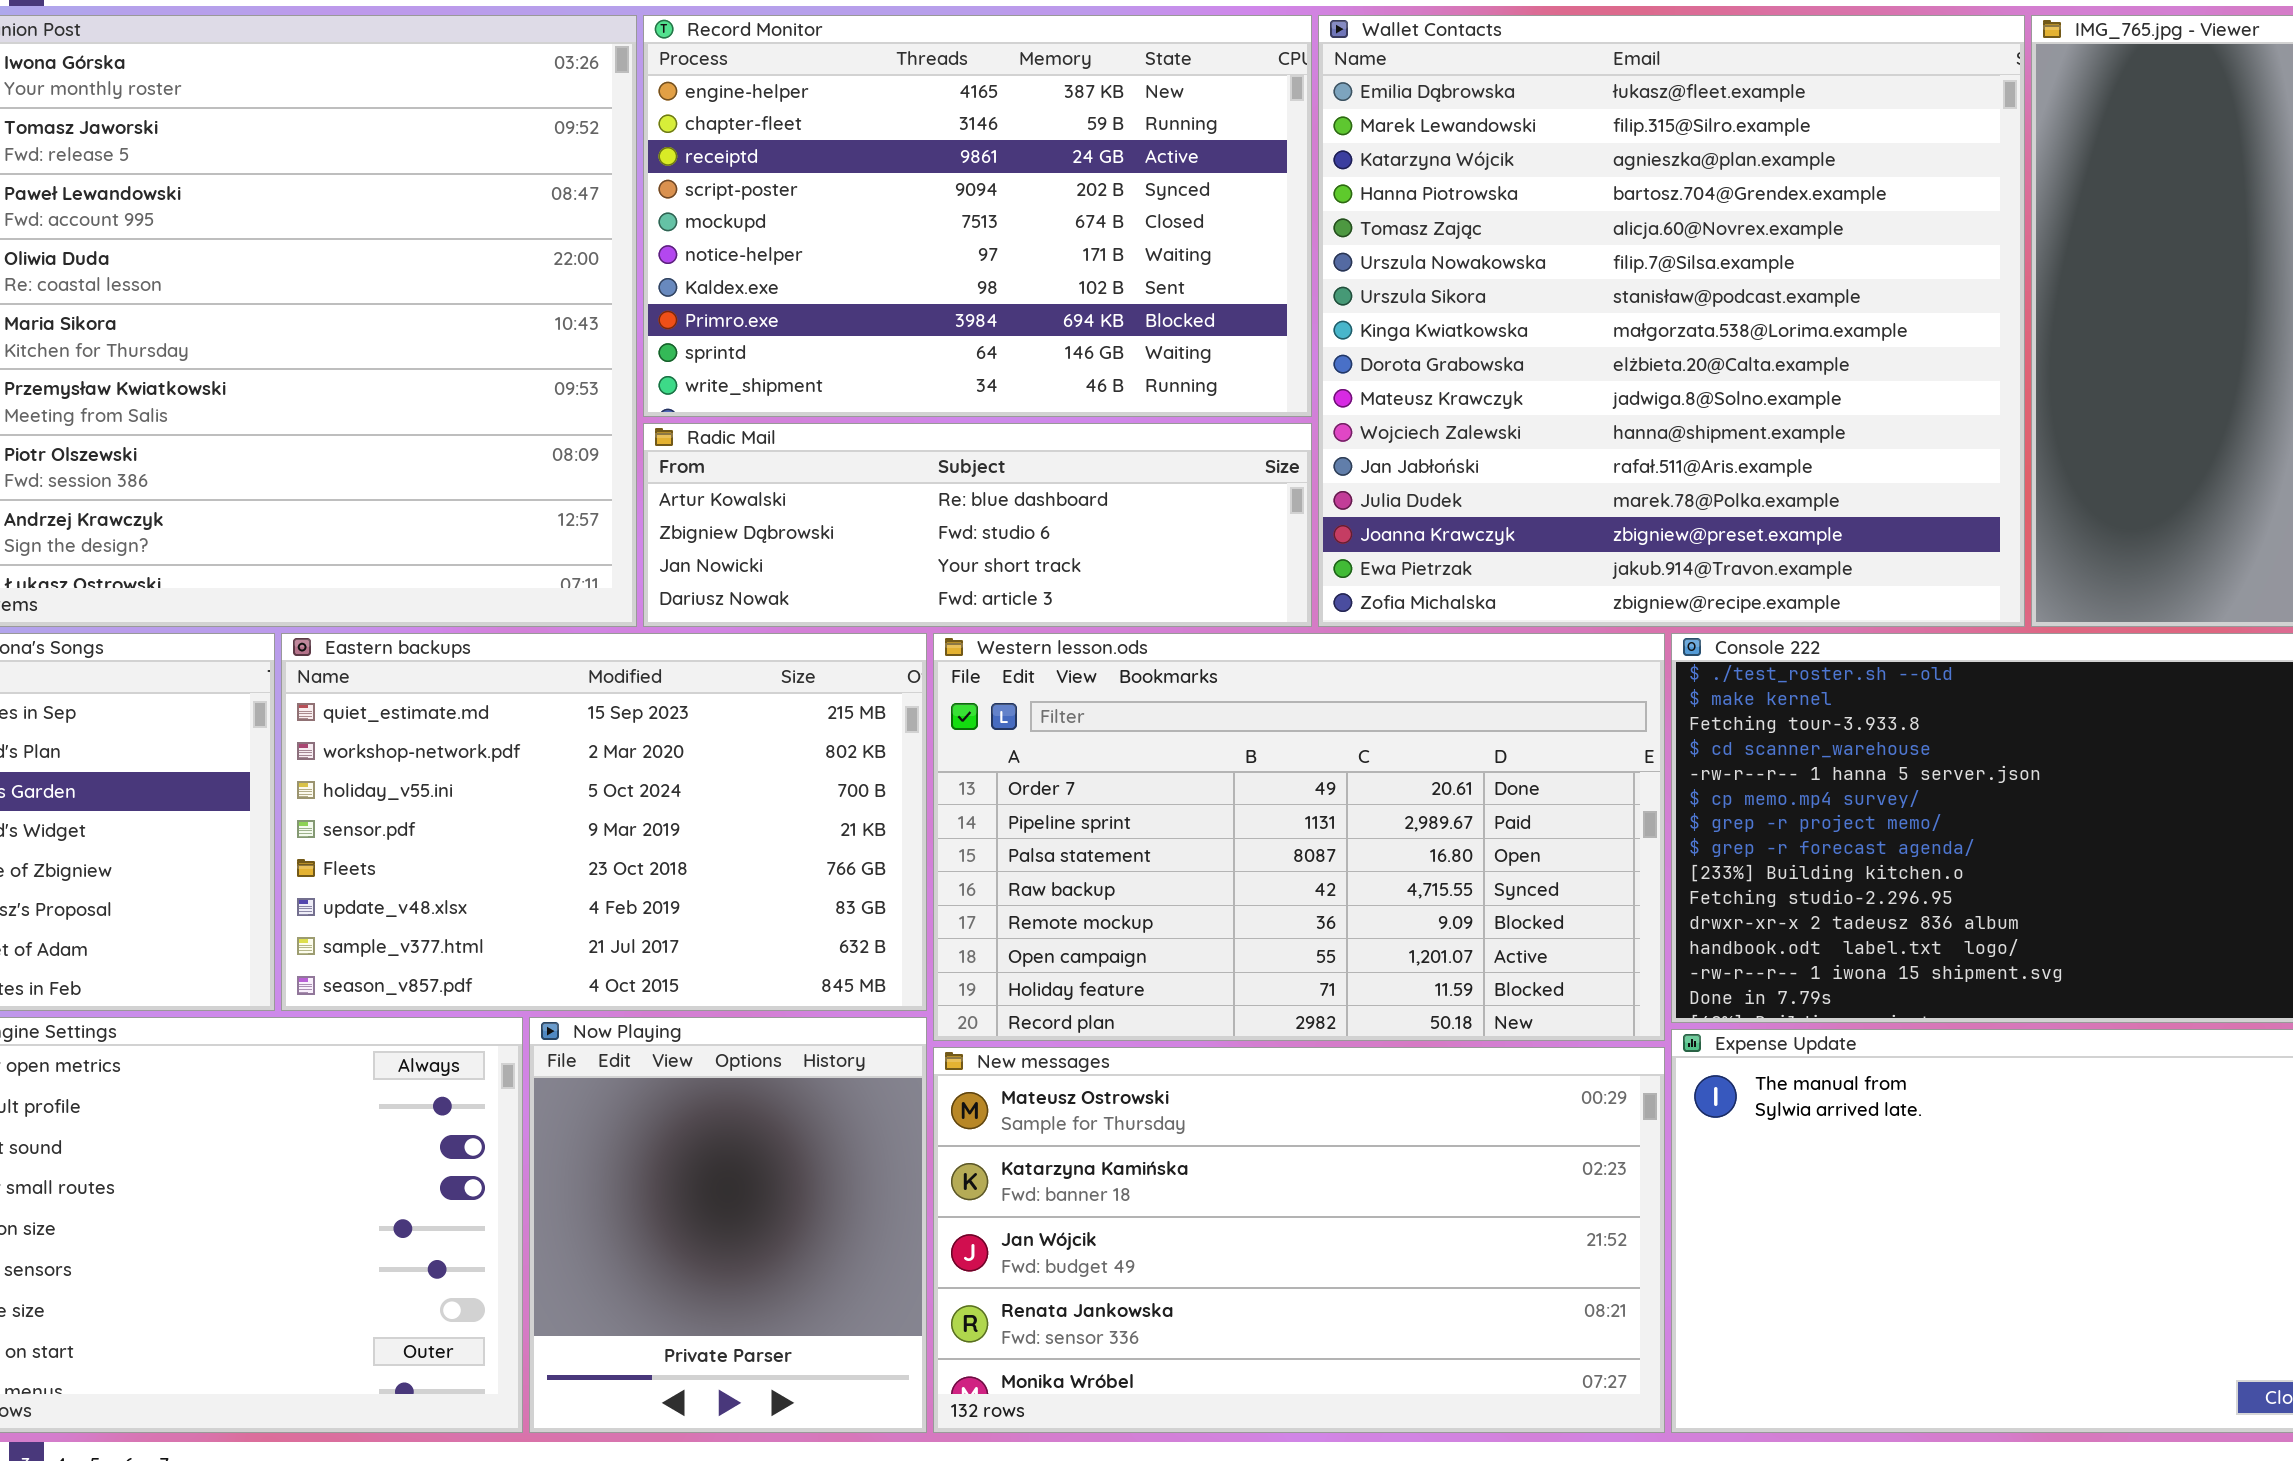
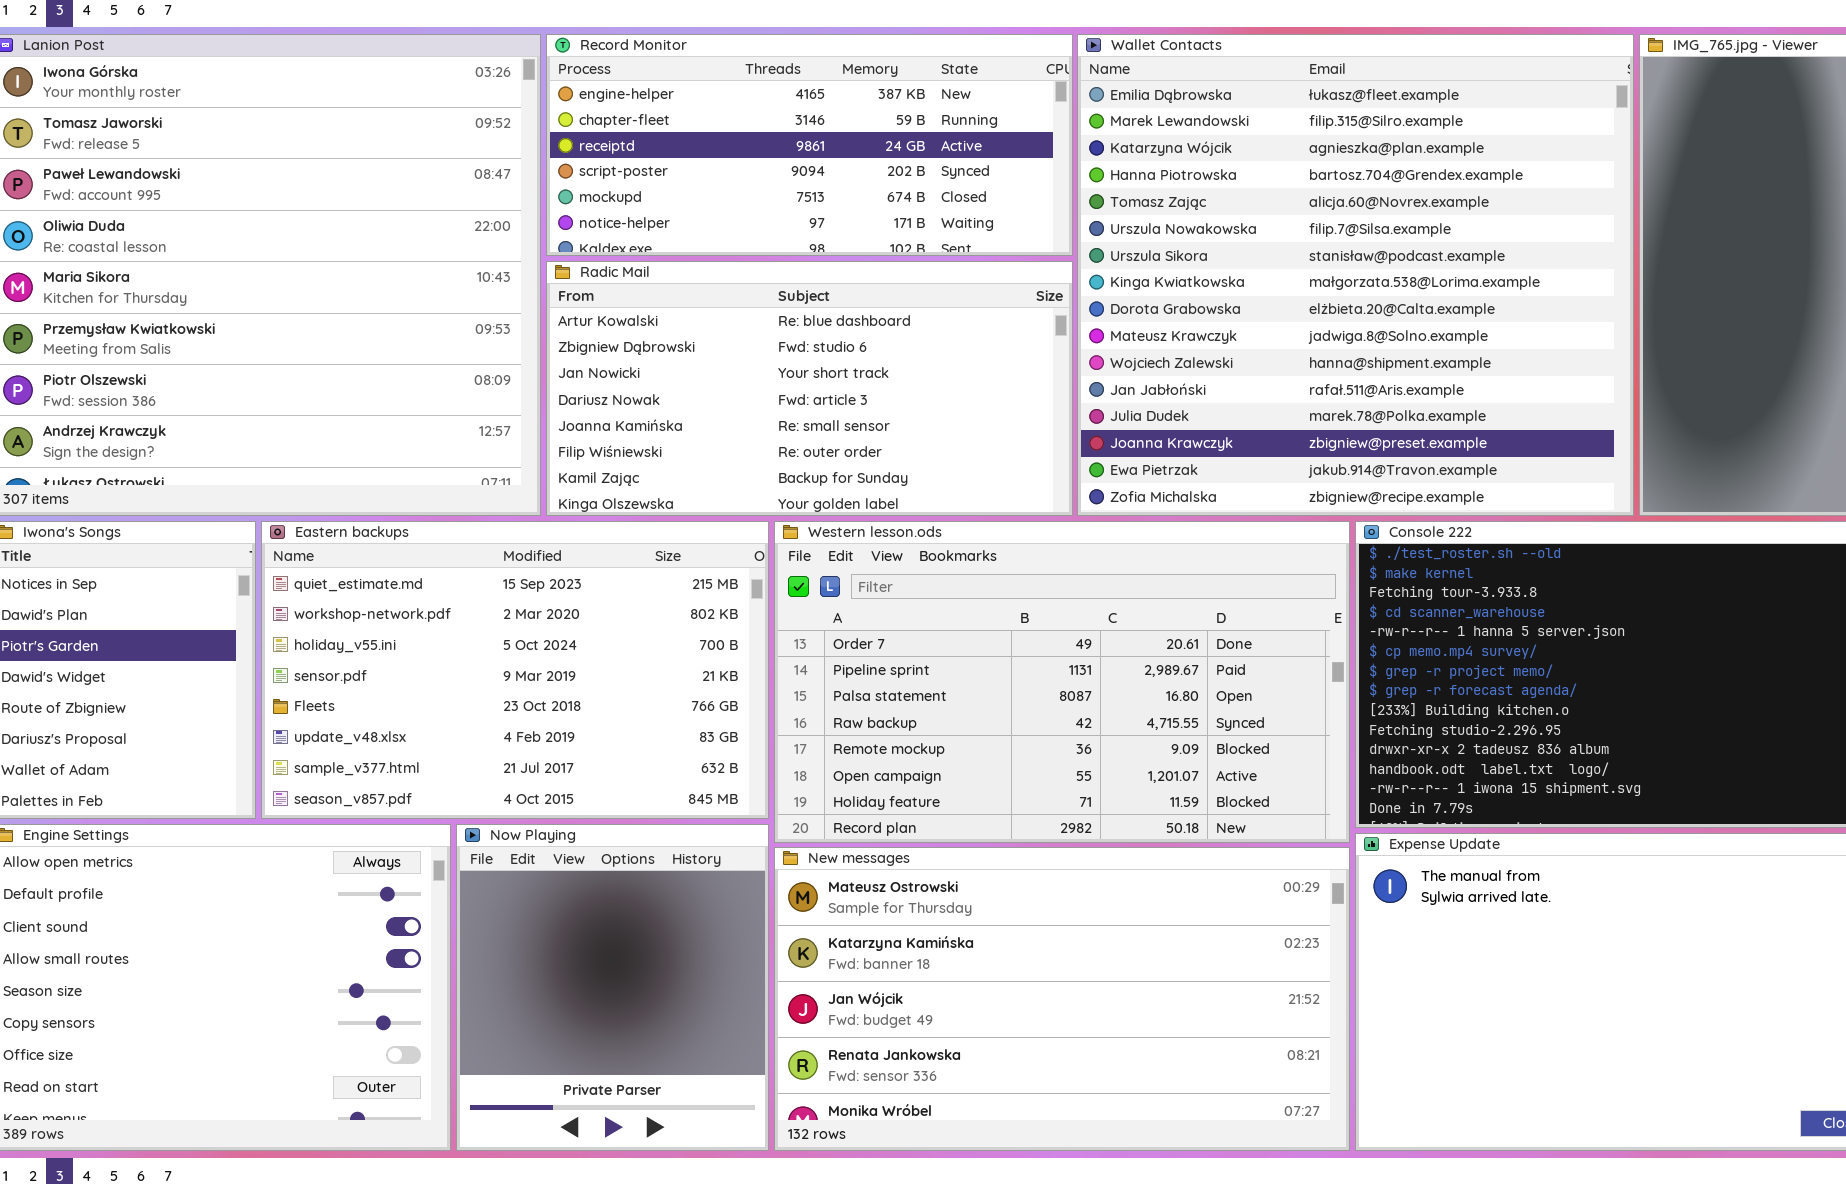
Record Monitor: [643,15,1312,417] -> [546,34,1073,256], resized
Radic Mail: [643,423,1312,627] -> [546,261,1073,516], resized

